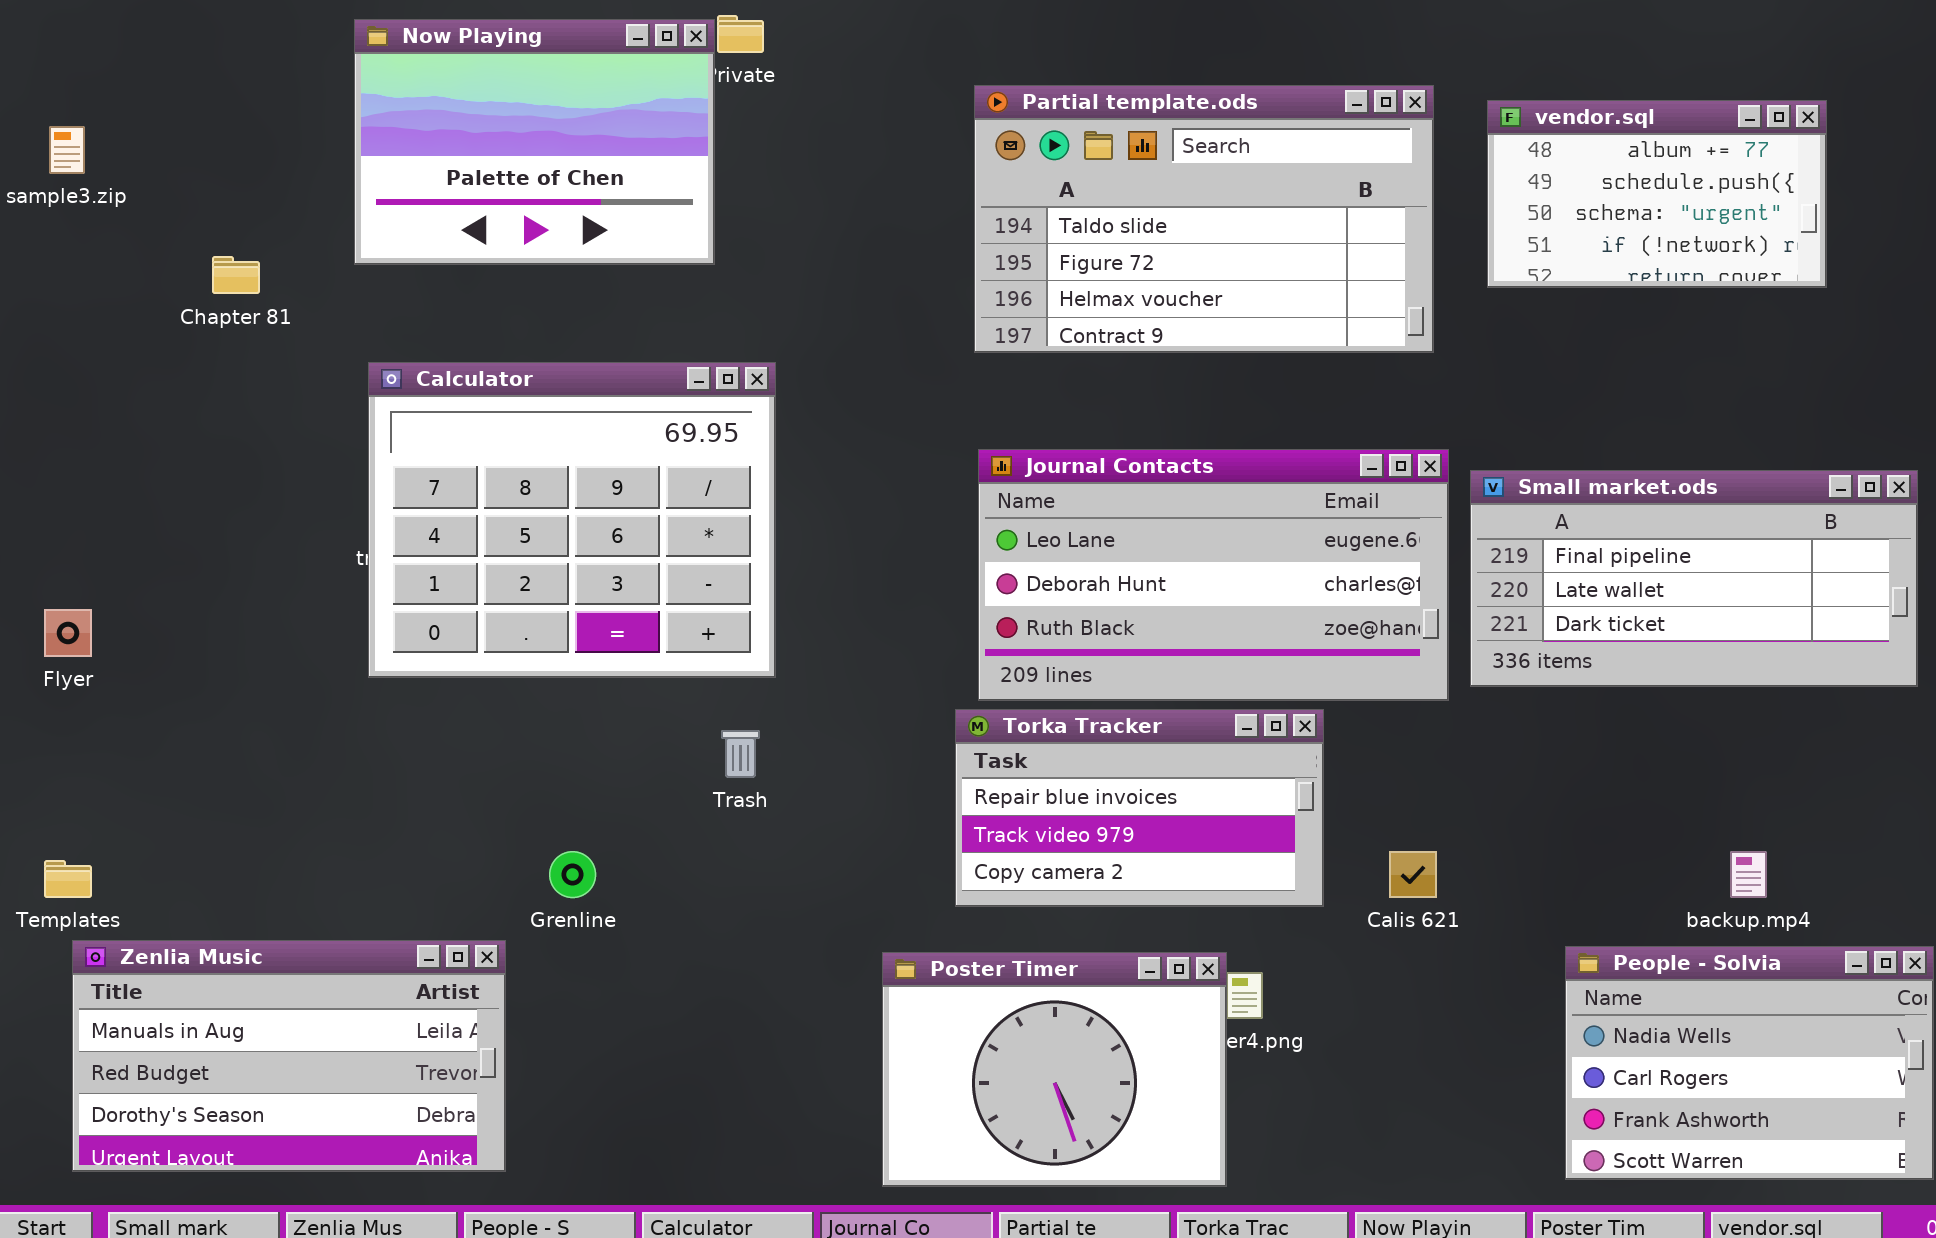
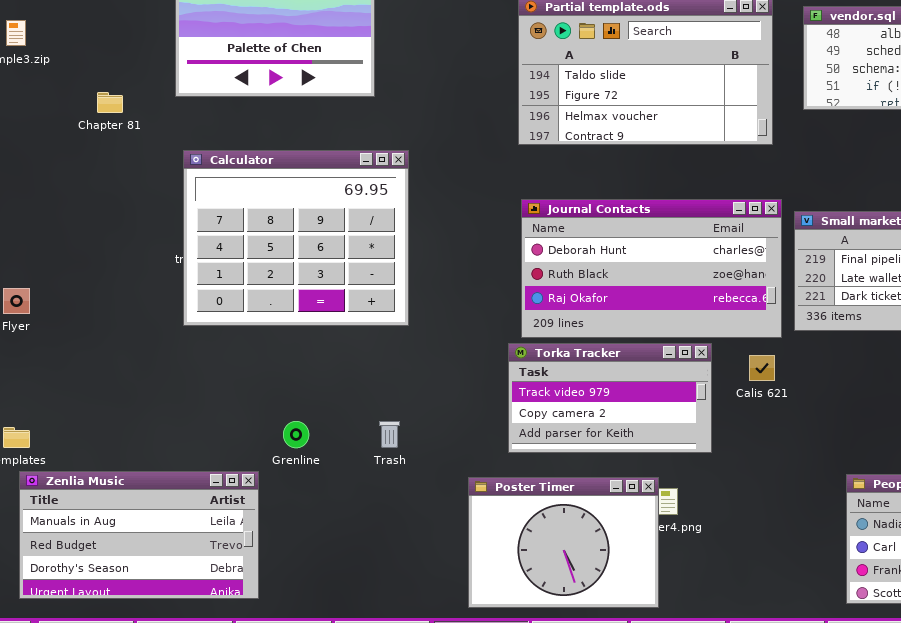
Journal Contacts: [978,449,1449,701] -> [521,199,782,338], scrolled down 1 row
Torka Tracker: [955,709,1324,907] -> [508,343,712,453], scrolled down 1 row
Trash: [721,730,760,778] -> [379,421,400,448], moved
Calis 621: [1389,851,1437,898] -> [749,355,775,381], moved

